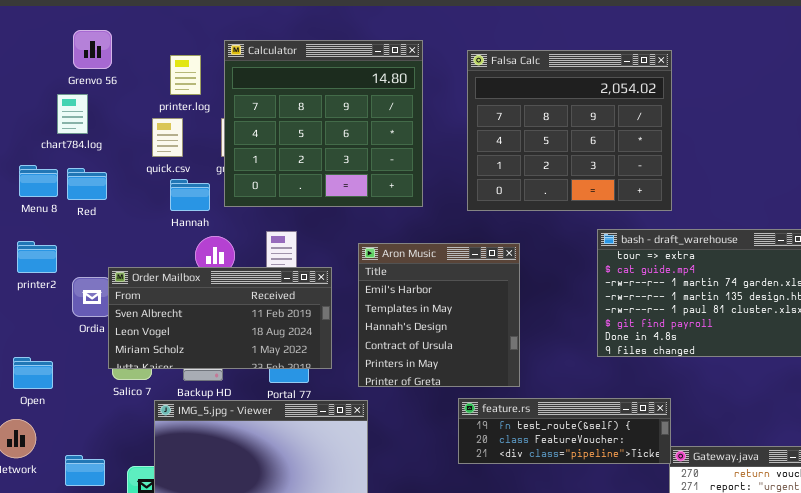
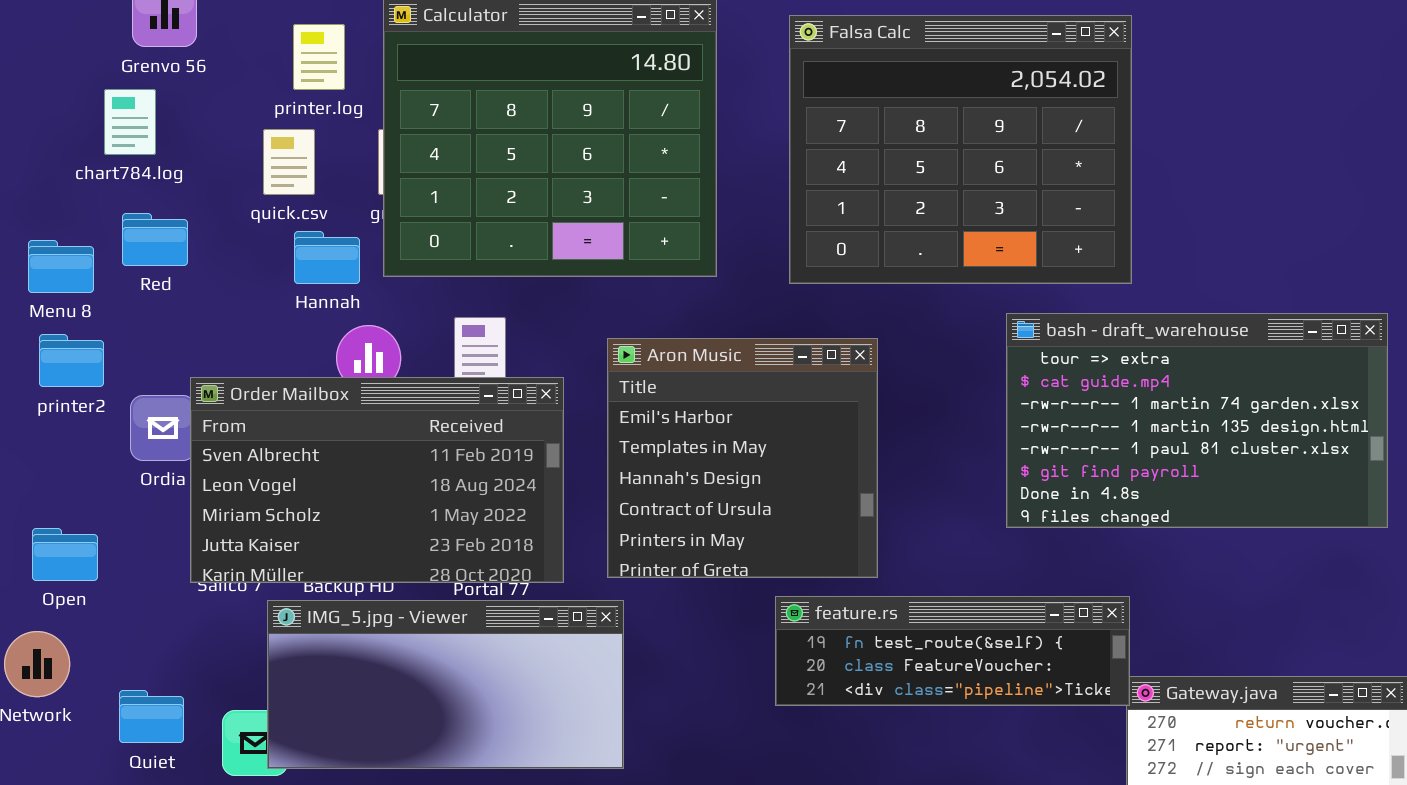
Menu 8: [19,165,58,197] -> [28,240,94,293], moved
Order Mailbox: [108,267,332,369] -> [190,377,564,583], resized

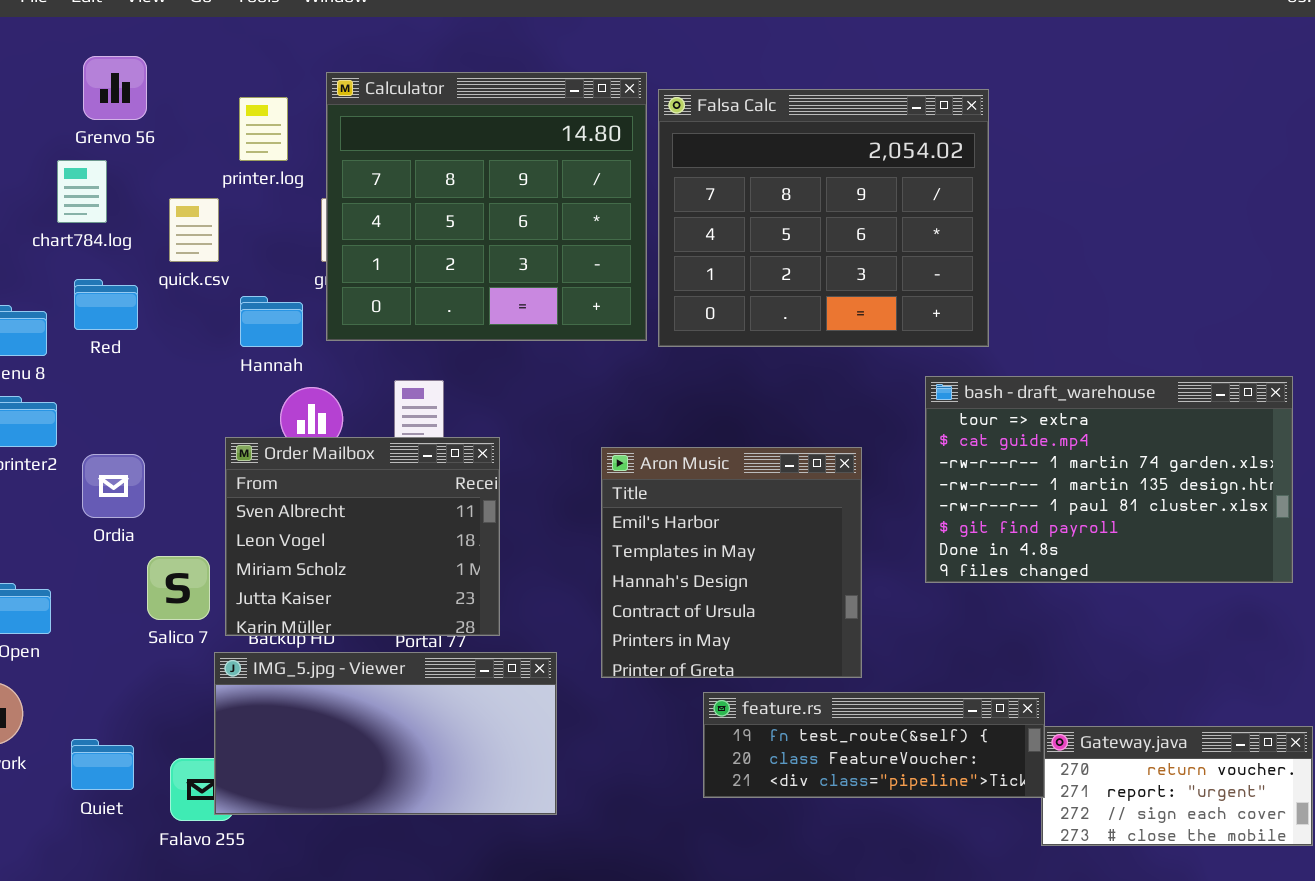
Falsa Calc: [789,15,1132,284] -> [658,89,989,347], moved
quick.csv: [263,129,315,195] -> [169,198,219,262], moved
Aron Music: [607,338,878,578] -> [601,447,862,678], moved
Order Mailbox: [190,377,564,583] -> [225,437,500,636], resized
feature.rs: [775,596,1130,706] -> [703,692,1045,798], moved

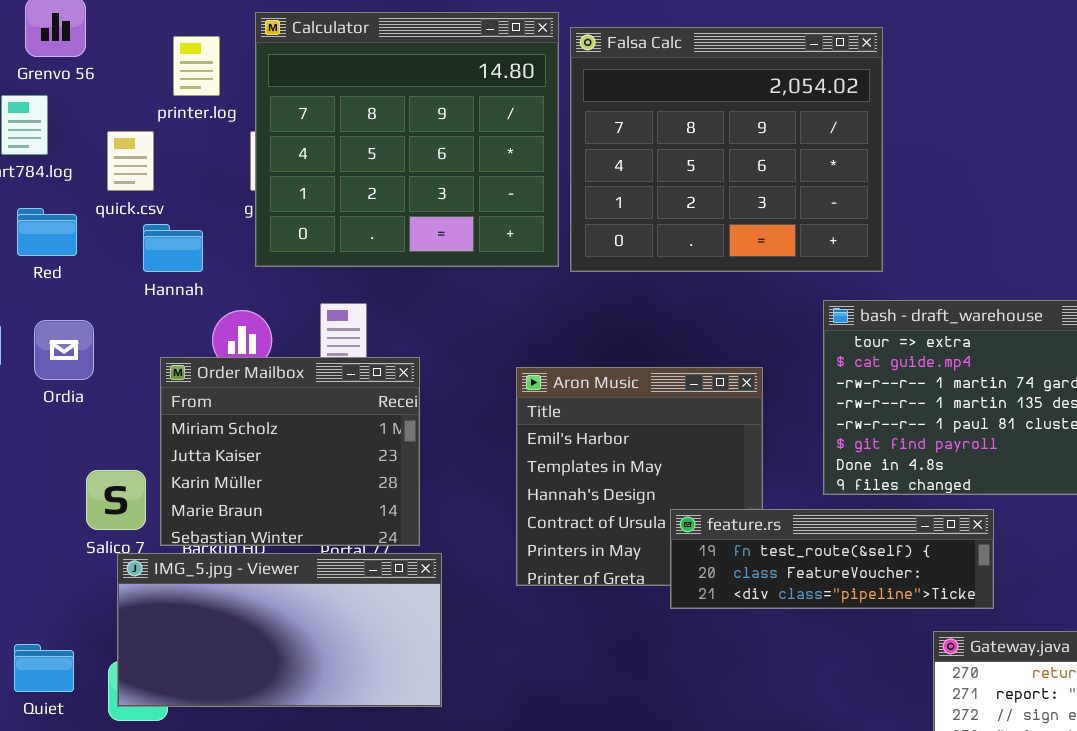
Hannah: [240,296,303,347] -> [143,224,203,272], moved
Order Mailbox: [225,437,500,636] -> [160,357,420,546], scrolled down 2 rows
Ordia: [82,454,145,518] -> [34,320,94,380], moved
IMG_5.jpg - Viewer: [214,652,557,815] -> [117,553,442,707], moved
feature.rs: [703,692,1045,798] -> [670,509,994,609], moved

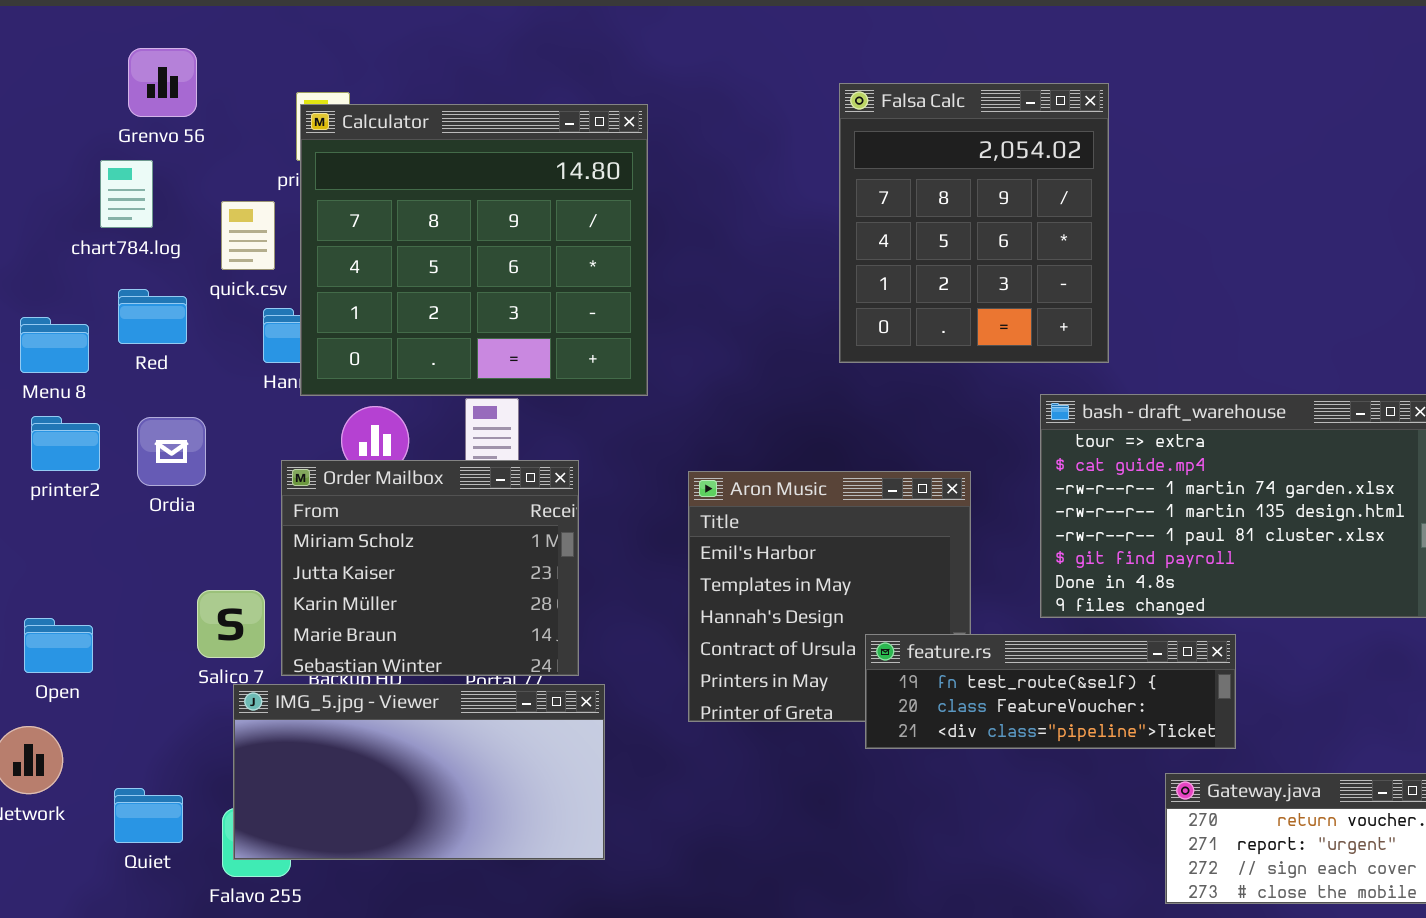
Calculator: [255,12,559,267] -> [300,104,648,396], moved
Falsa Calc: [570,27,883,272] -> [839,83,1109,363], resized

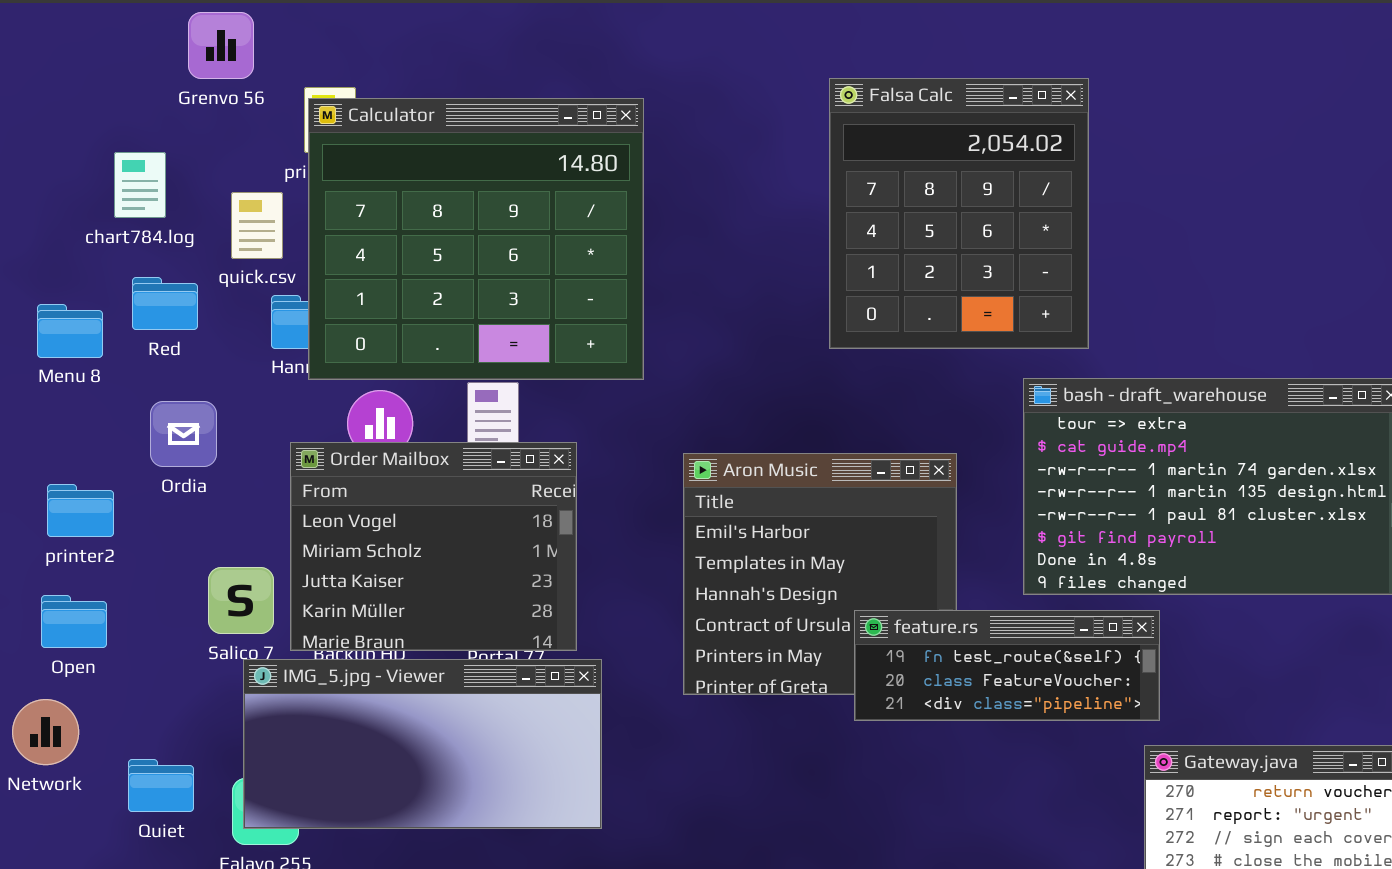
Grenvo 56: [128,48,197,117] -> [188,12,254,79], moved
printer2: [31,416,100,471] -> [47,484,114,537], moved
Order Mailbox: [281,460,579,676] -> [290,442,577,651], scrolled up 1 row
feature.rs: [865,634,1236,749] -> [854,610,1160,721], resized

